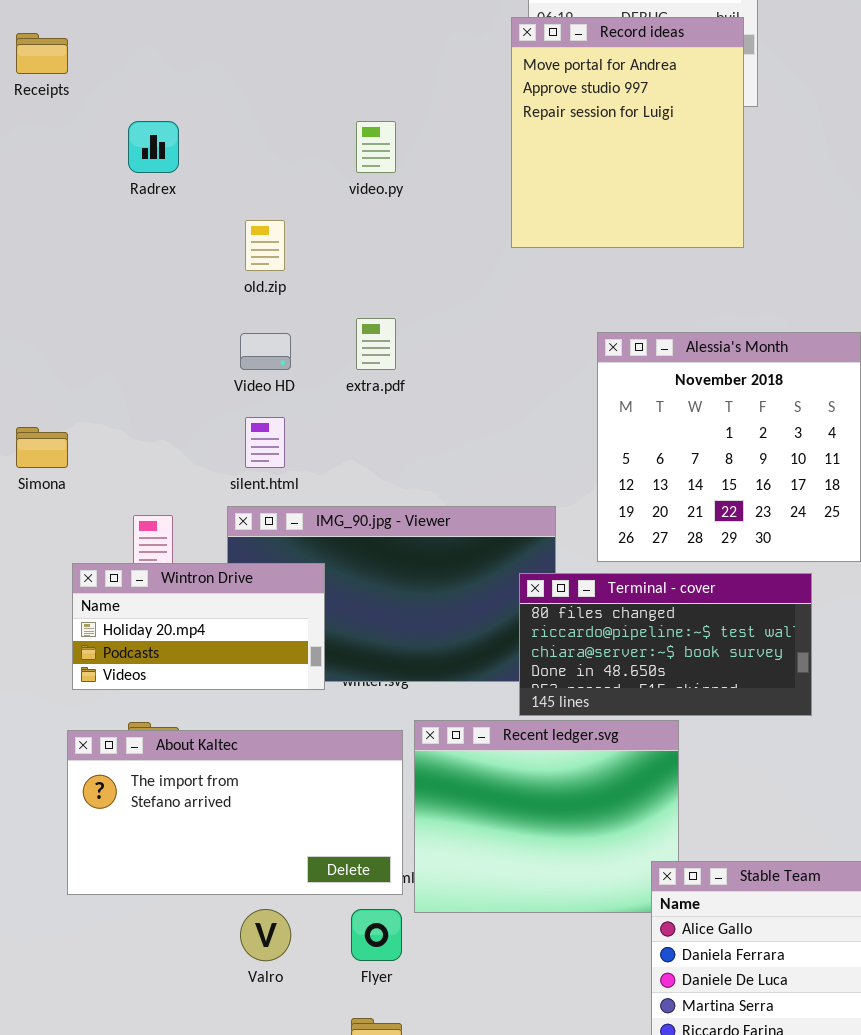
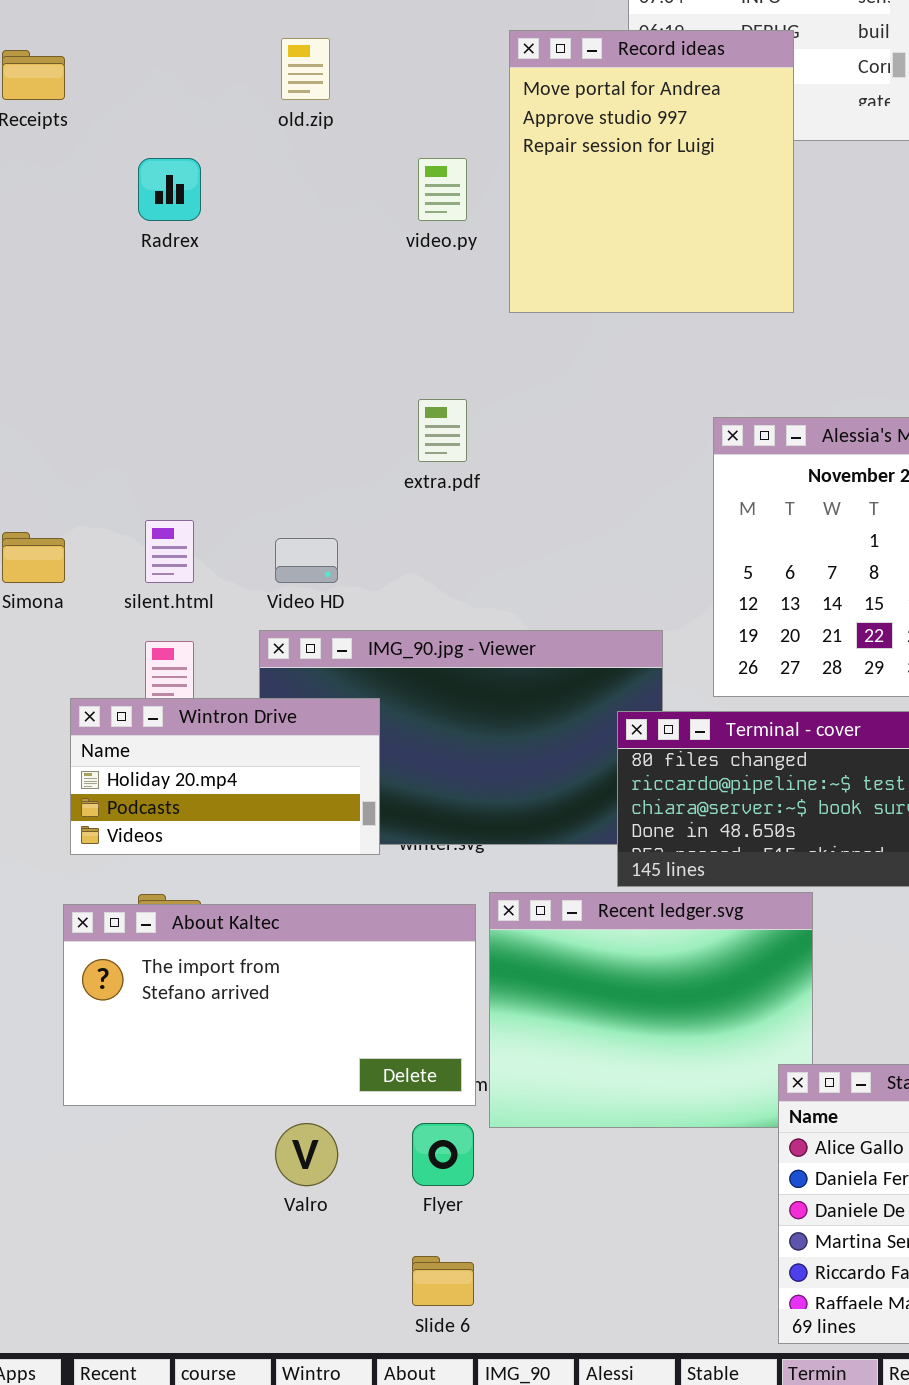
Record ideas: [511,17,744,248] -> [509,30,794,313], moved
old.zip: [245,220,285,271] -> [281,38,330,100], moved
Video HD: [240,333,291,370] -> [275,538,338,583], moved
silent.html: [245,417,285,468] -> [145,520,194,583], moved

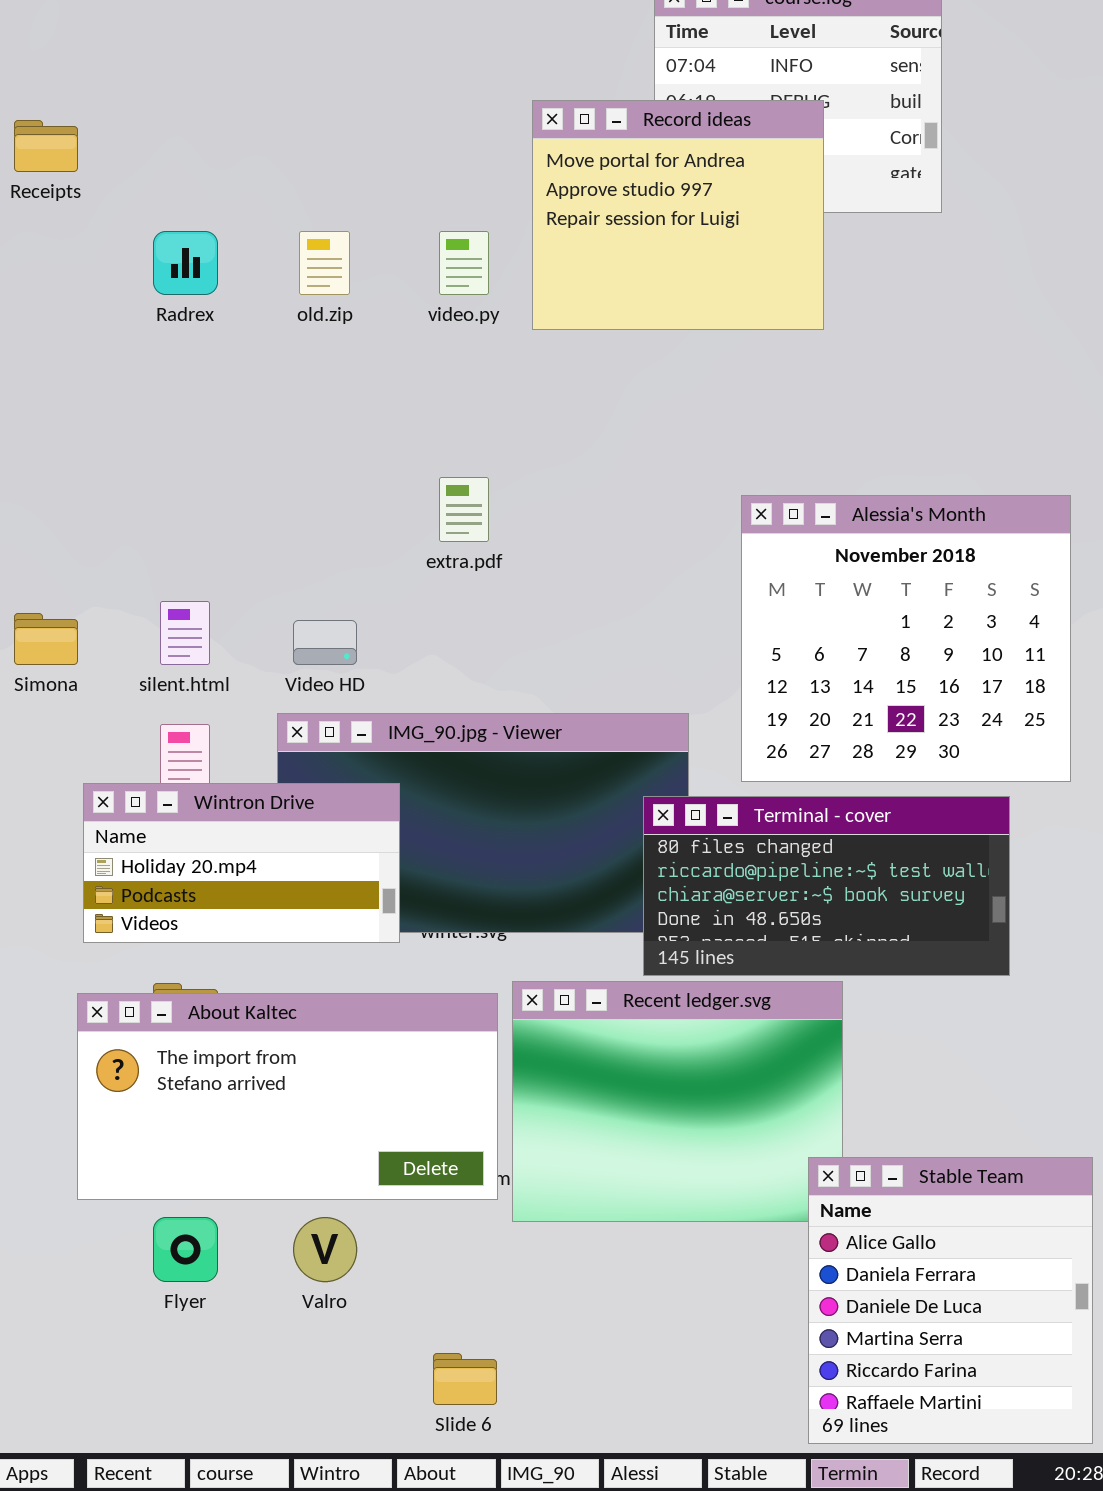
Record ideas: [509,30,794,313] -> [532,100,824,330], resized
old.zip: [281,38,330,100] -> [299,231,350,295], moved
Flyer: [412,1123,474,1186] -> [153,1217,218,1282], moved

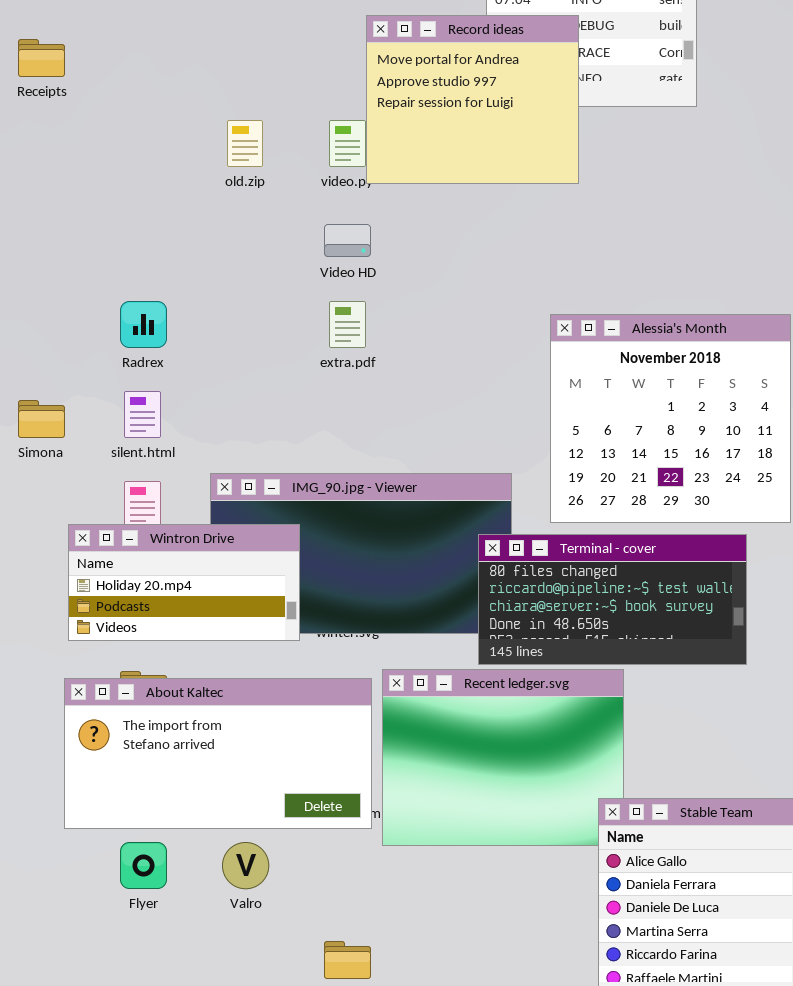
Record ideas: [532,100,824,330] -> [366,15,579,184], moved
Radrex: [153,231,218,295] -> [120,301,167,348], moved
Video HD: [293,620,357,665] -> [324,224,371,257], moved

